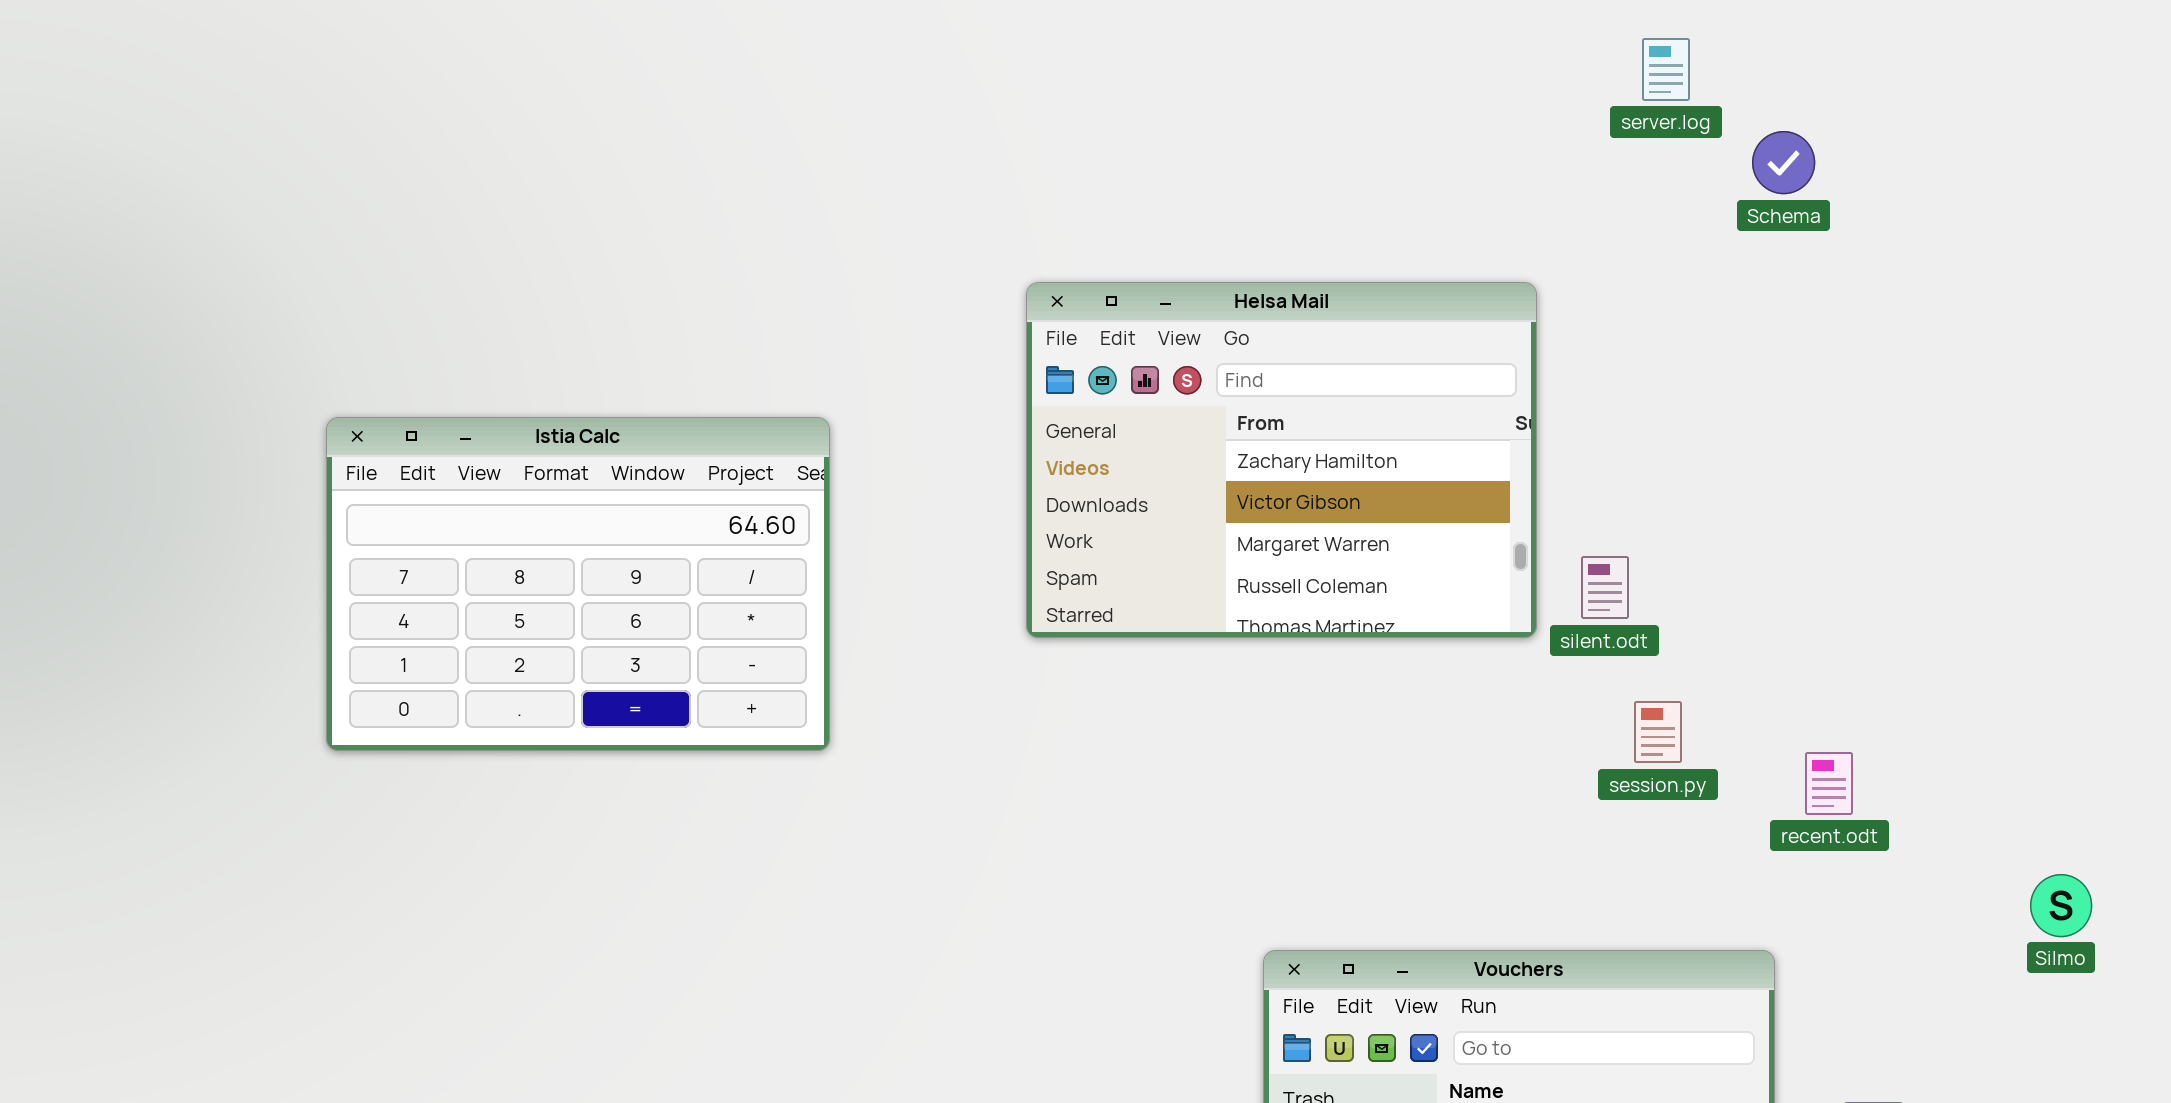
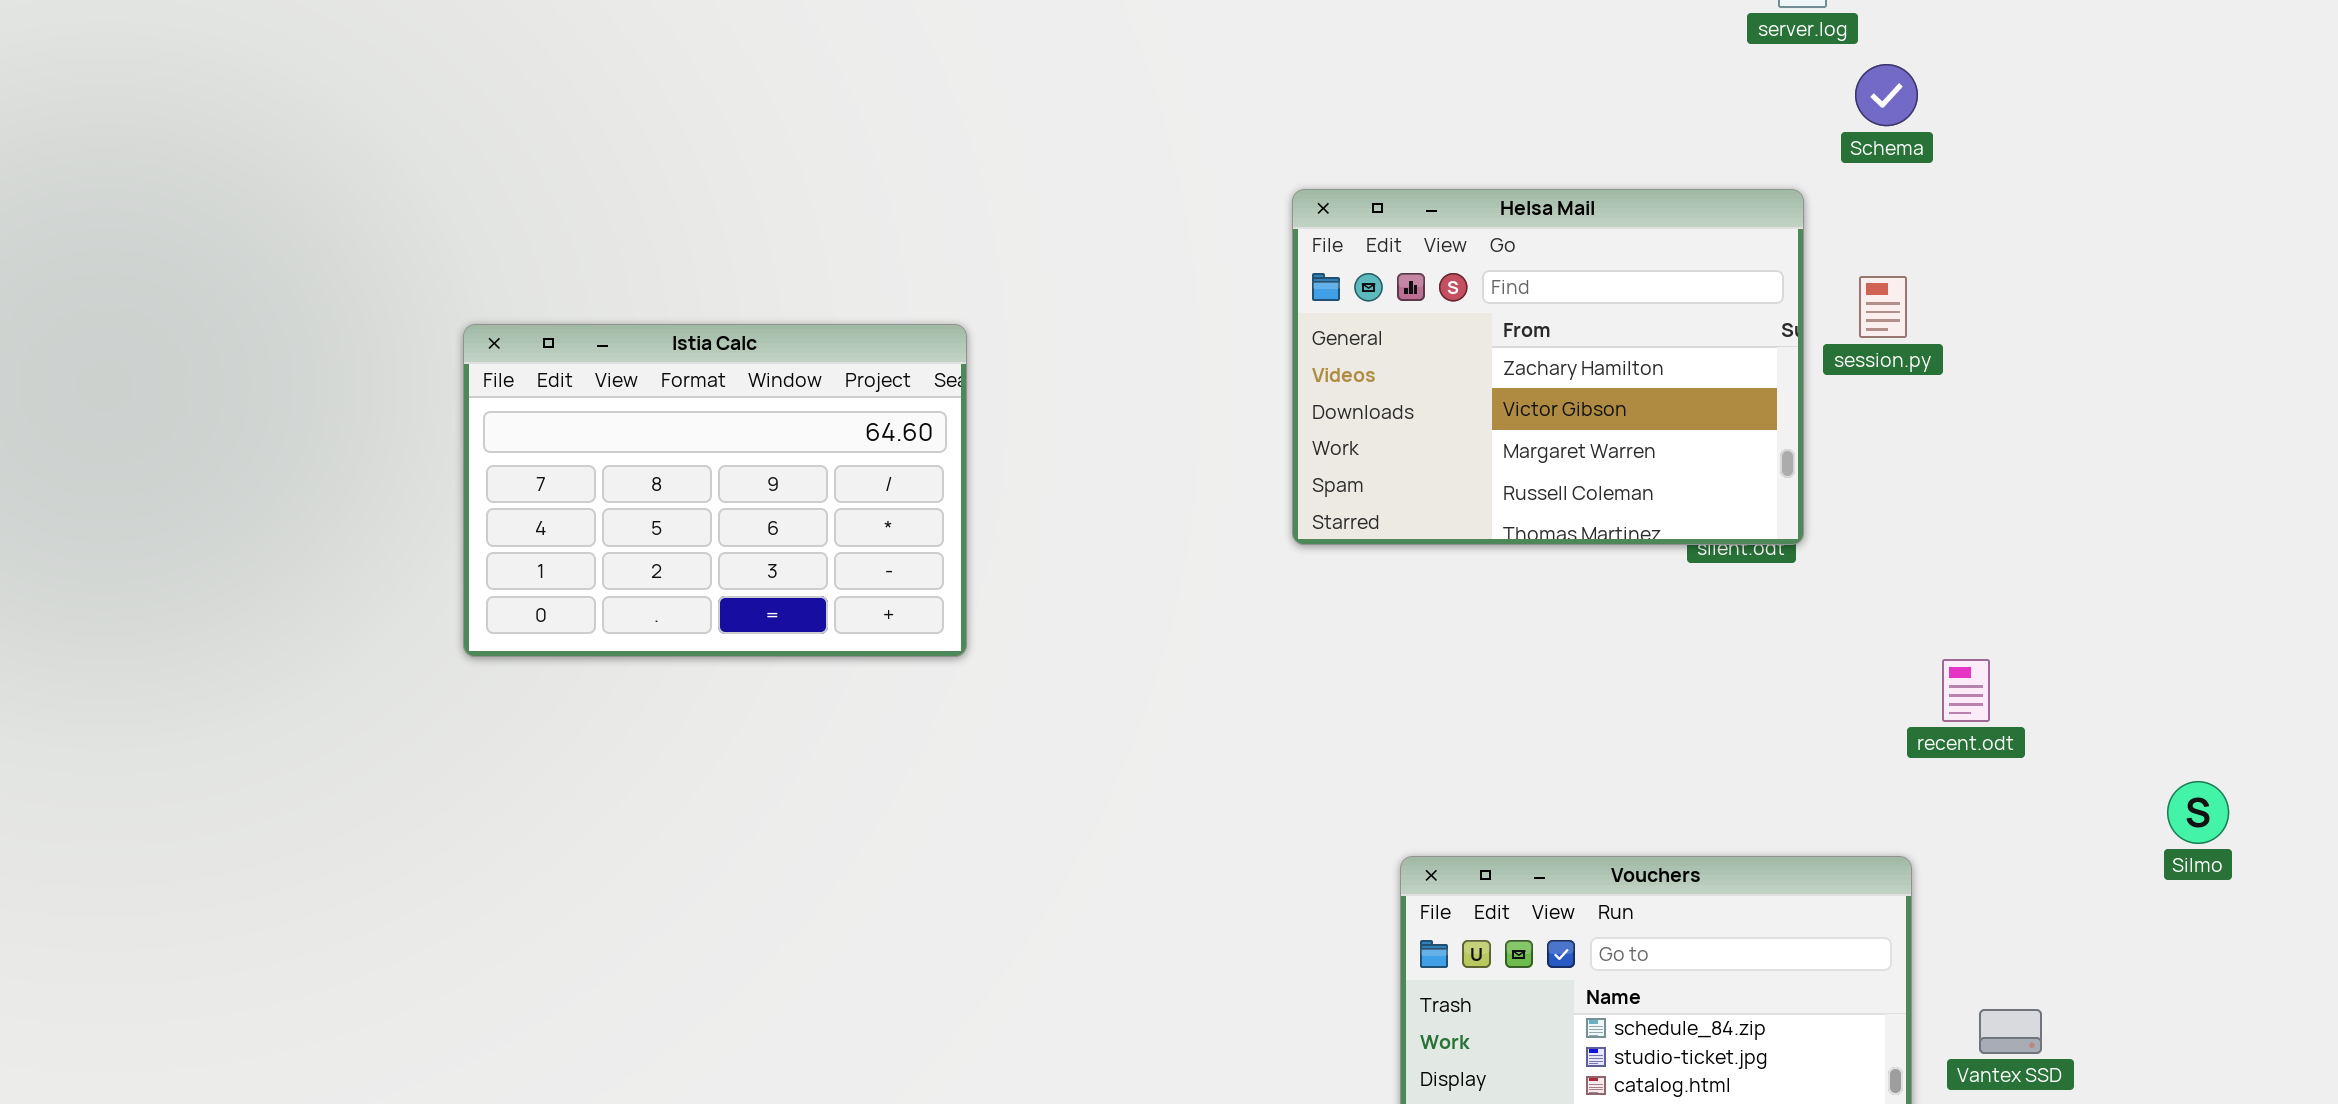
Schema: [1752,131,1815,194] -> [1855,64,1918,126], moved
Helsa Mail: [1026,282,1537,638] -> [1292,189,1804,545], moved
session.py: [1634,701,1682,763] -> [1859,276,1907,338], moved

